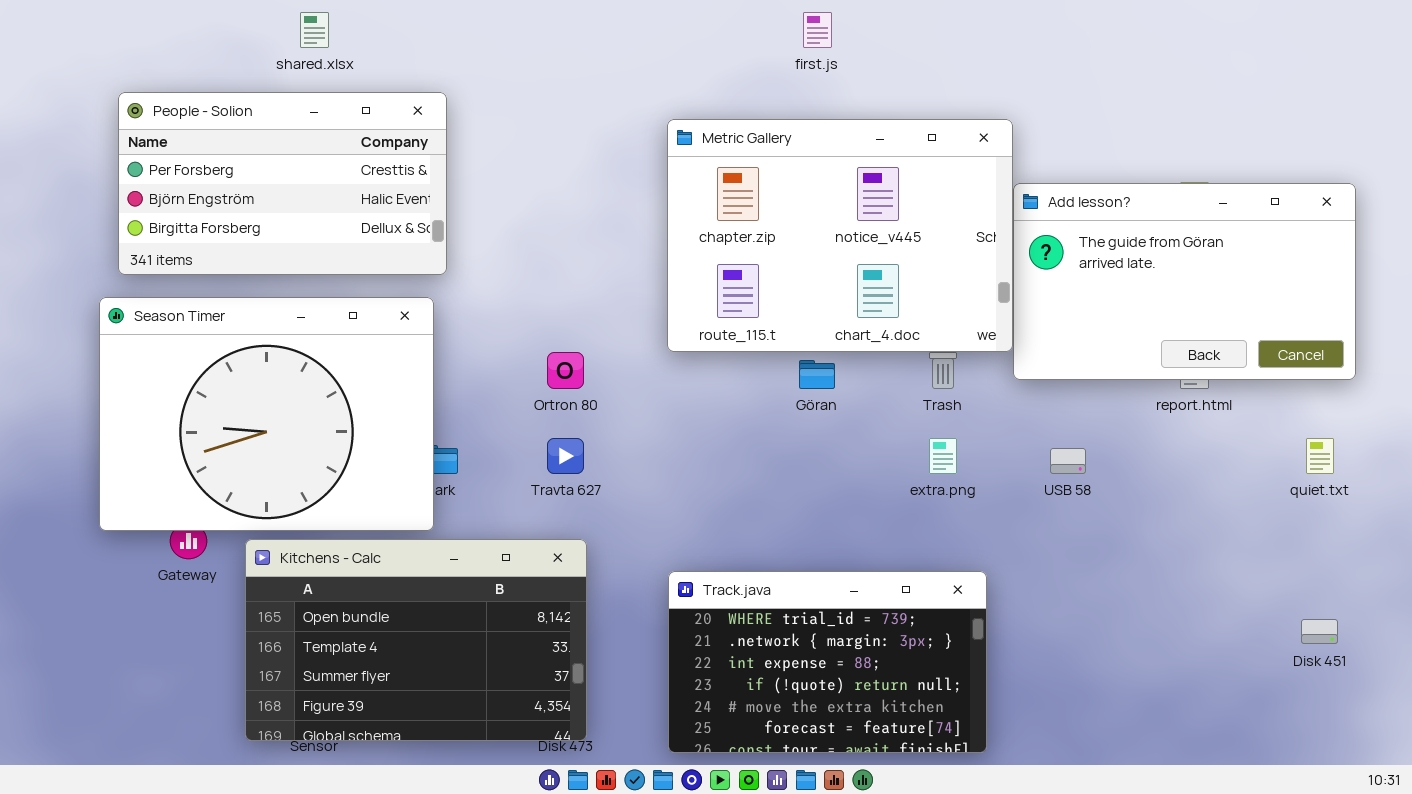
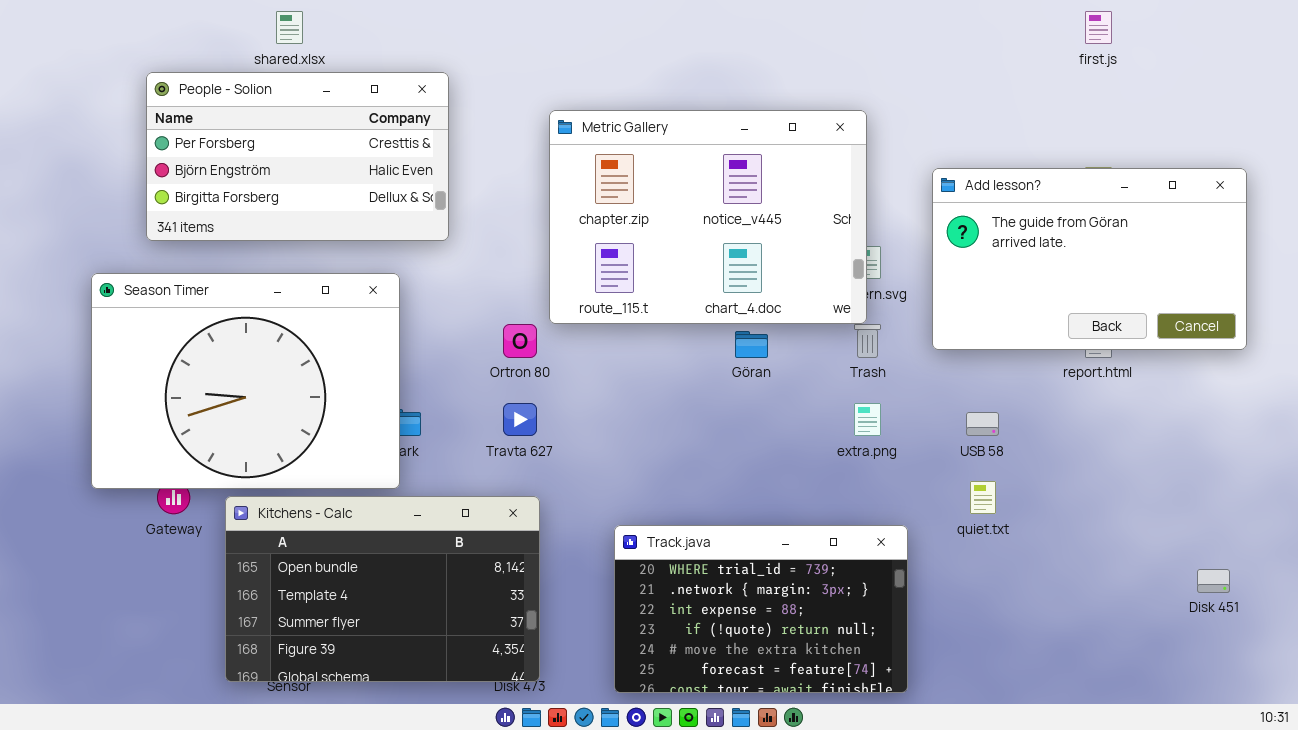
first.js: [803,12,832,48] -> [1085,11,1112,44], moved
People - Solion: [118,92,447,275] -> [146,72,449,241], moved
Metric Gallery: [667,119,1013,352] -> [549,110,867,324], moved
quiet.txt: [1306,438,1334,474] -> [970,481,996,514], moved

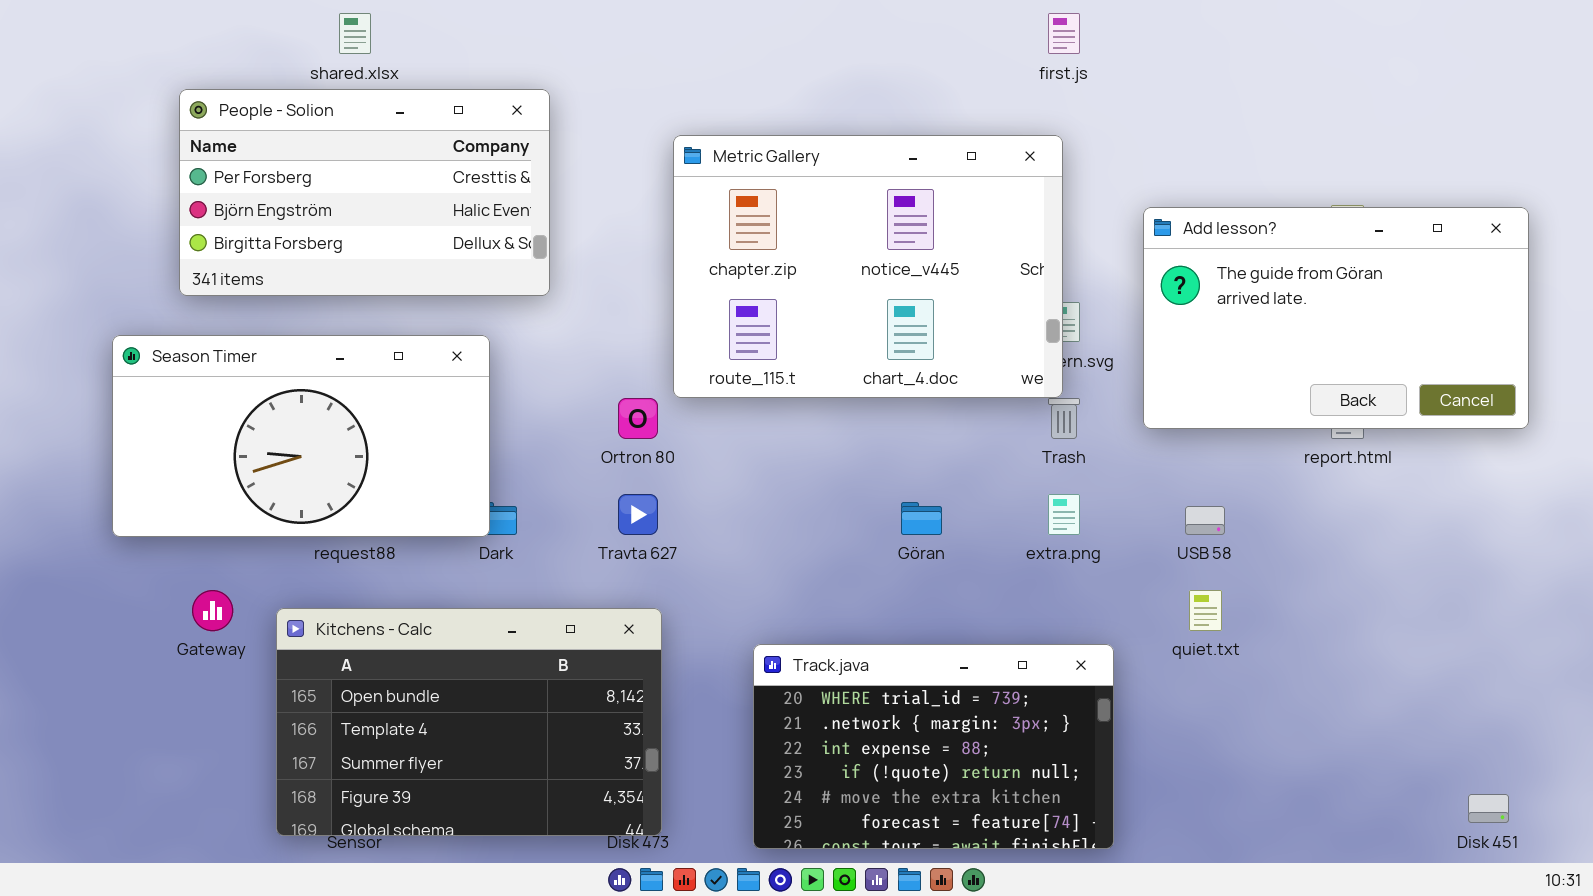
first.js: [1085,11,1112,44] -> [1048,13,1080,54], moved
Season Timer: [91,273,400,489] -> [112,335,490,537], resized
Göran: [735,331,768,358] -> [901,502,942,535], moved
Disk 451: [1197,569,1230,593] -> [1468,794,1509,823], moved

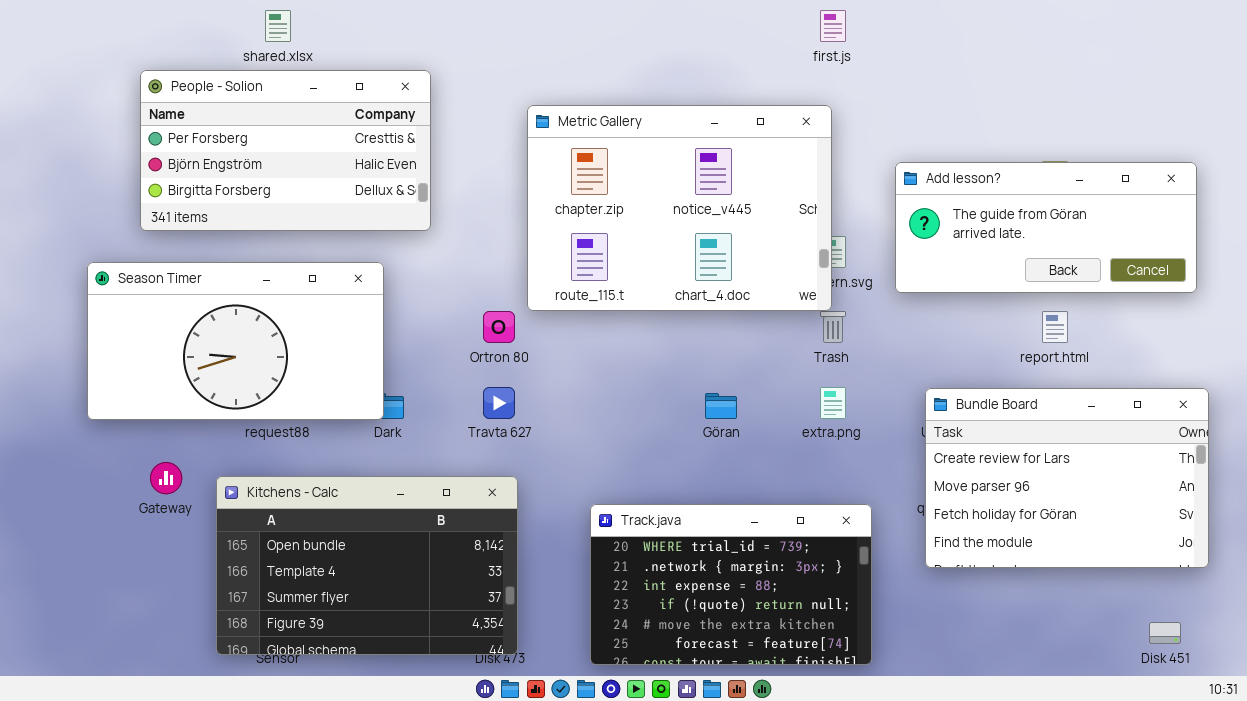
Add lesson?: [1143,207,1529,429] -> [895,162,1197,293], resized
Bundle Board: none -> [925,388,1209,568], opened

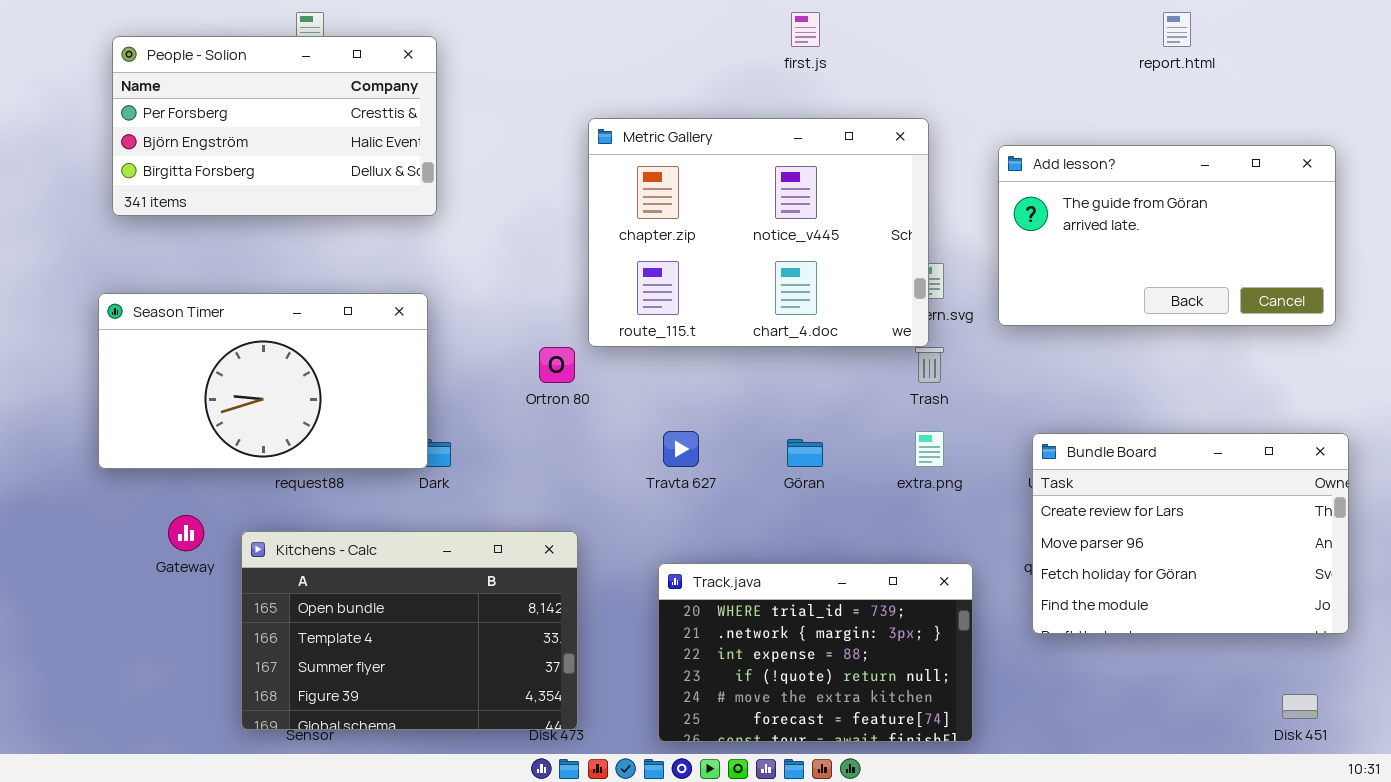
first.js: [820,10,846,42] -> [791,12,820,47], moved
People - Solion: [140,70,431,231] -> [112,36,437,216], moved
Add lesson?: [895,162,1197,293] -> [998,145,1336,326], resized
report.html: [1042,311,1068,343] -> [1163,12,1191,47], moved
Travta 627: [483,387,515,419] -> [663,431,699,467], moved

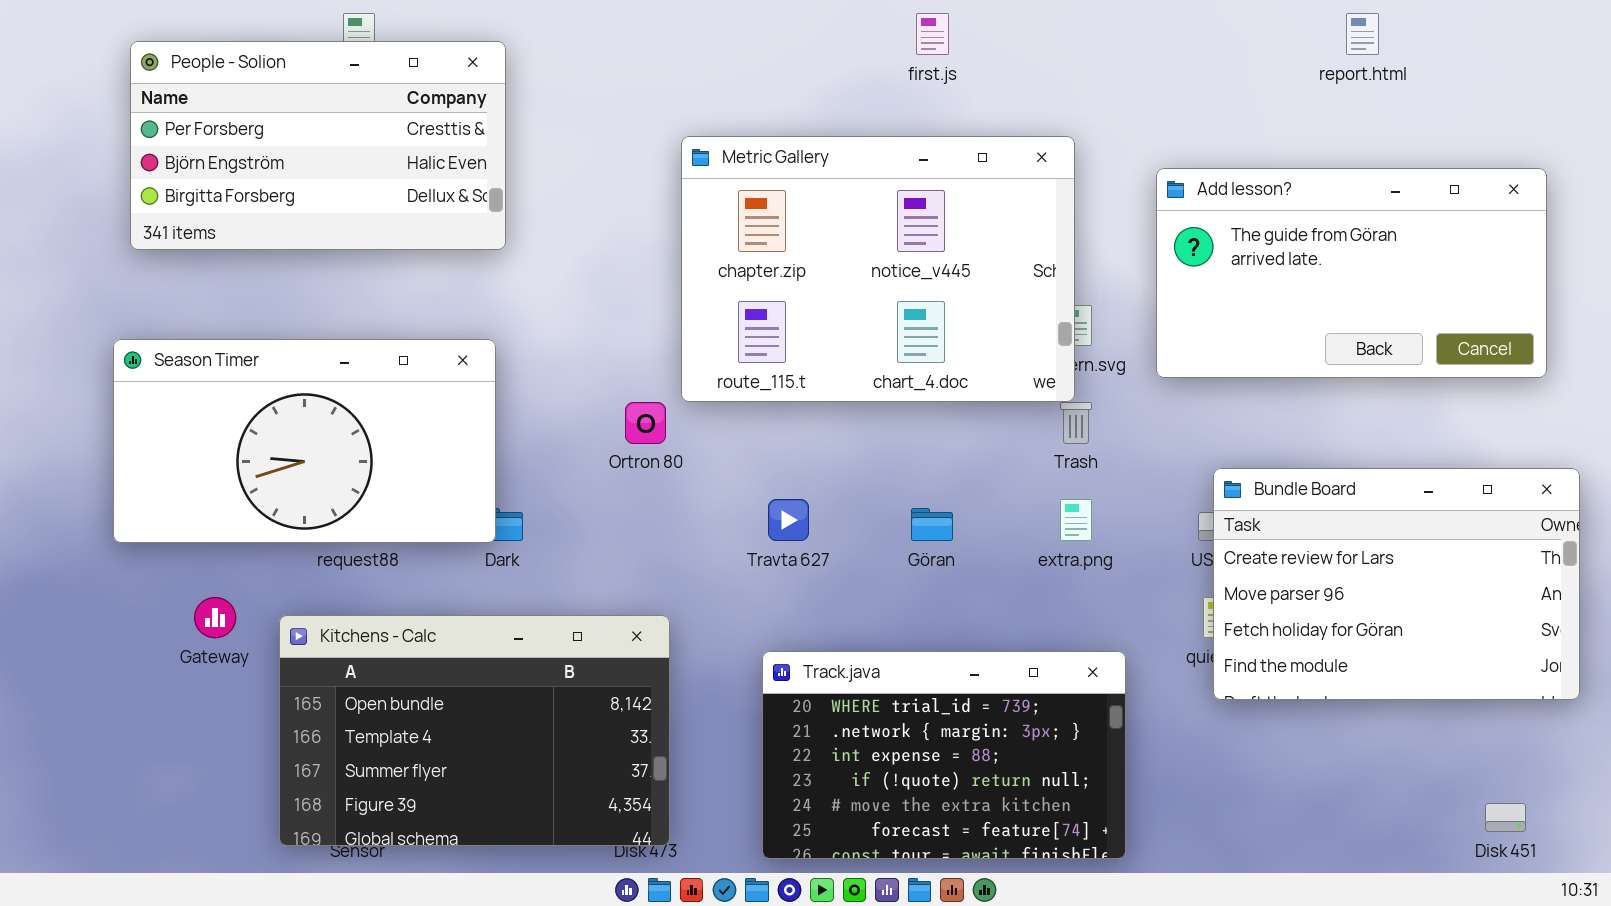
Bundle Board: [1032,433,1349,634] -> [1213,468,1580,700], moved

